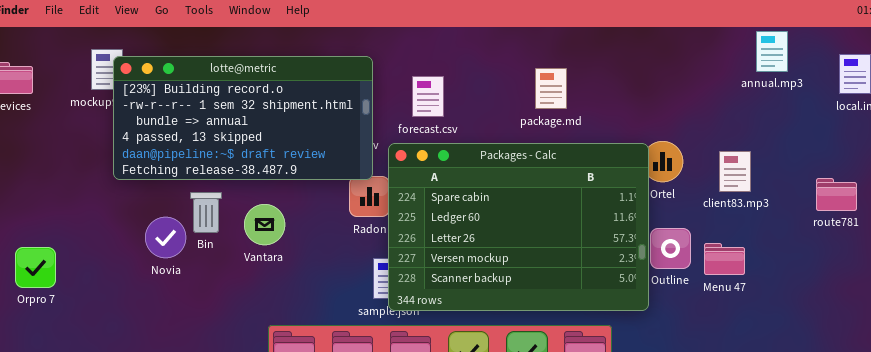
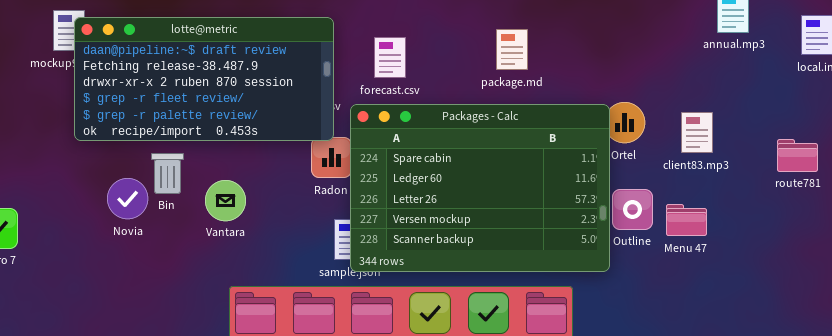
lotte@metric: [113,56,373,180] -> [74,17,334,141], scrolled down 4 rows
Vantara: [244,204,285,245] -> [205,180,246,221], moved

